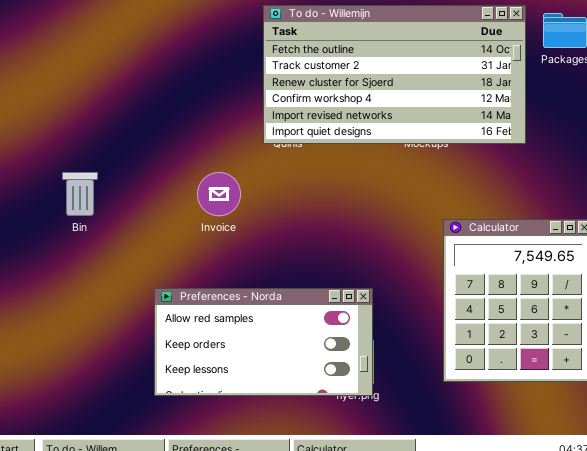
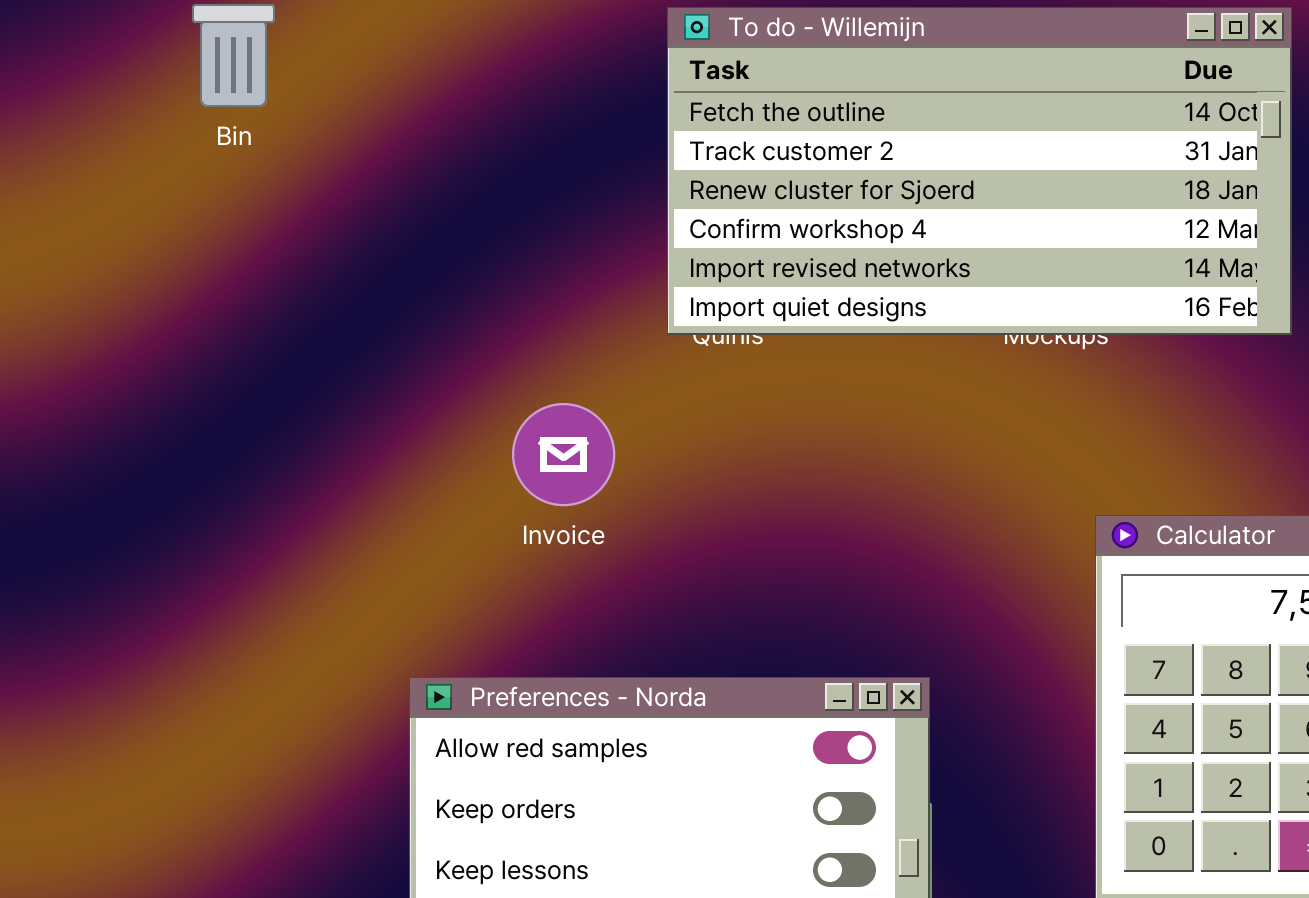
Bin: [62,172,98,216] -> [192,4,275,107], moved

